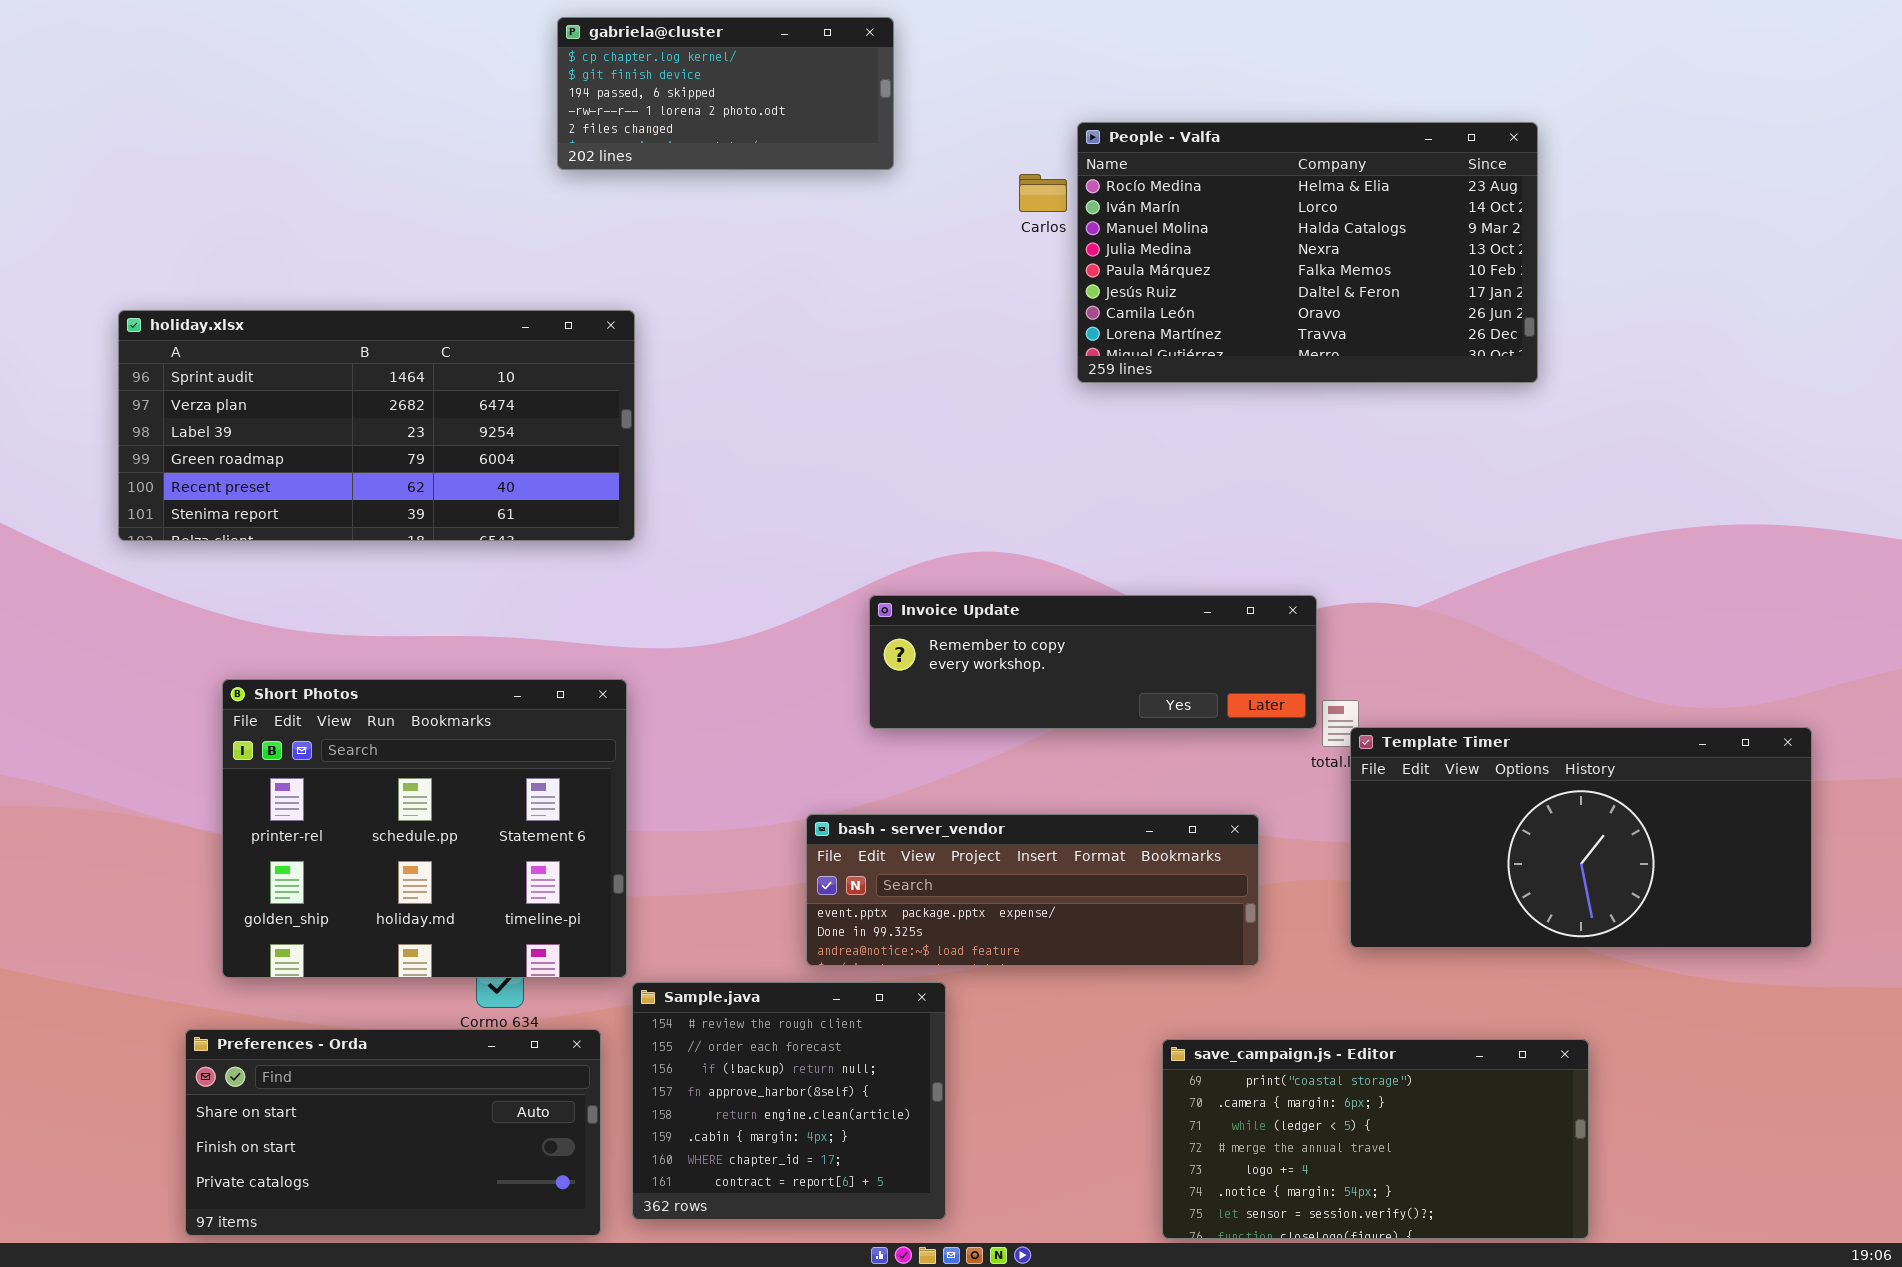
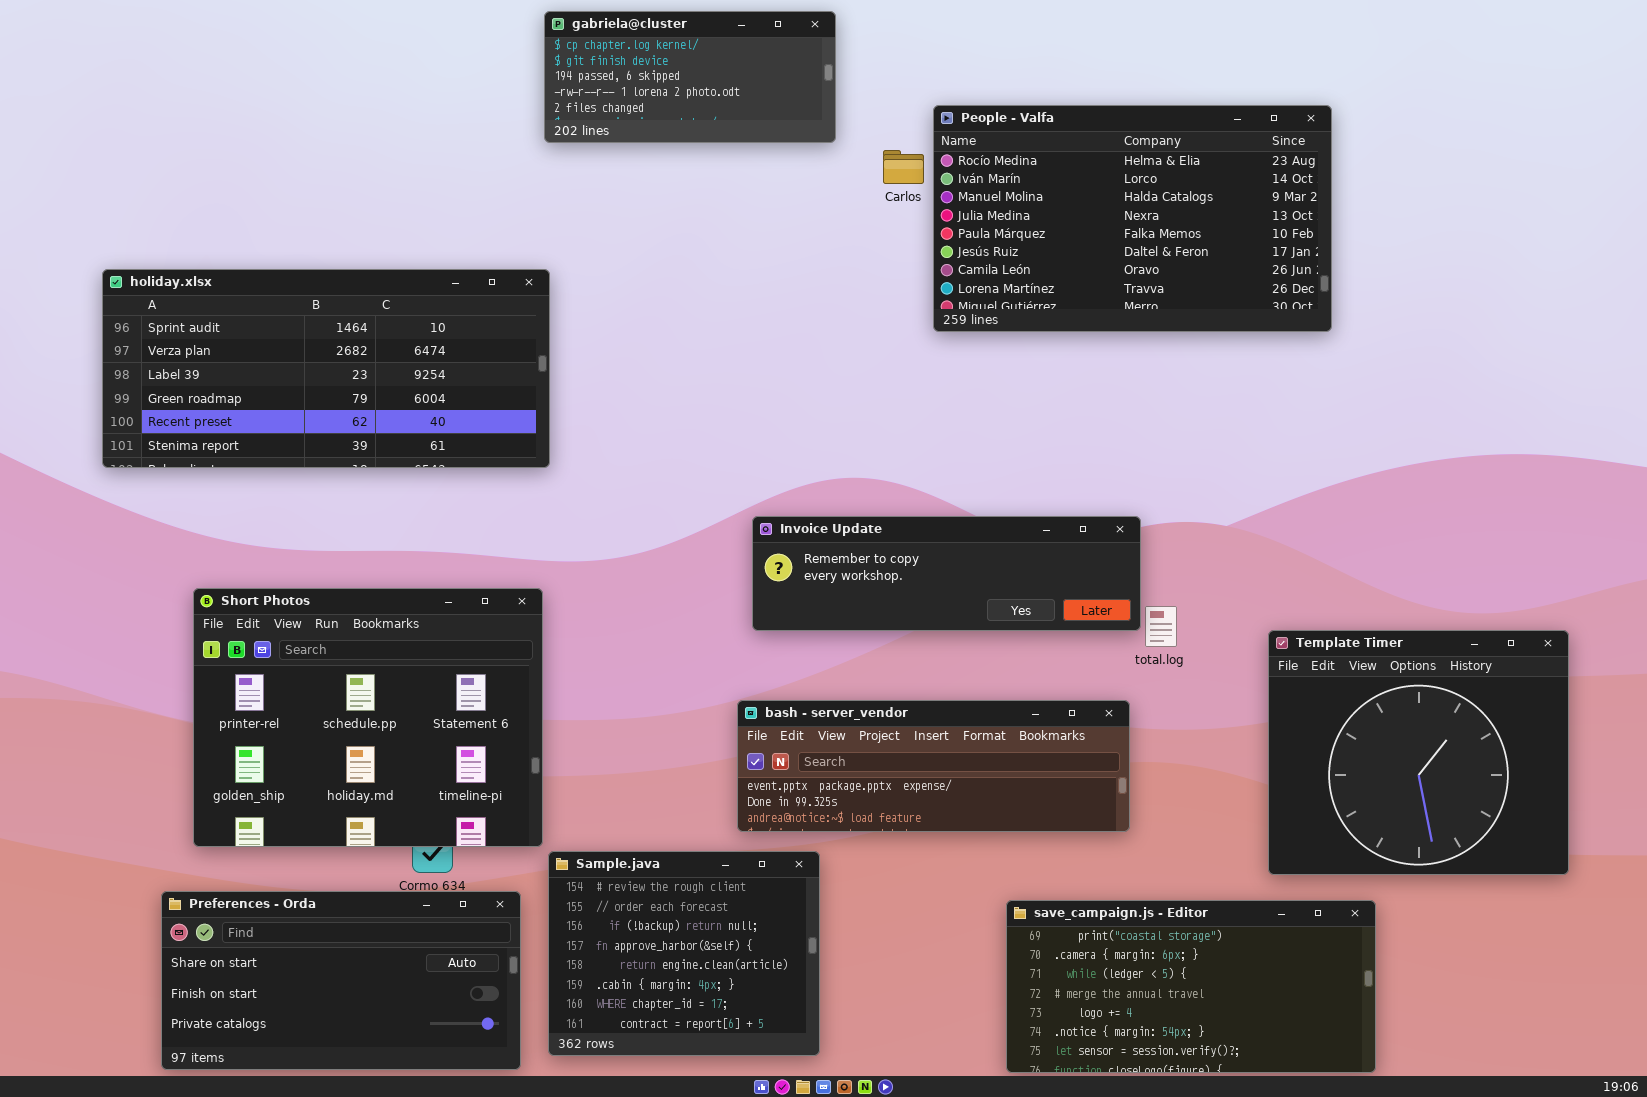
gabriela@cluster: [557,17,894,170] -> [544,11,836,143], moved
Template Timer: [1350,727,1812,948] -> [1268,630,1569,875], resized
bash - server_vendor: [806,814,1259,966] -> [737,700,1130,832], moved

